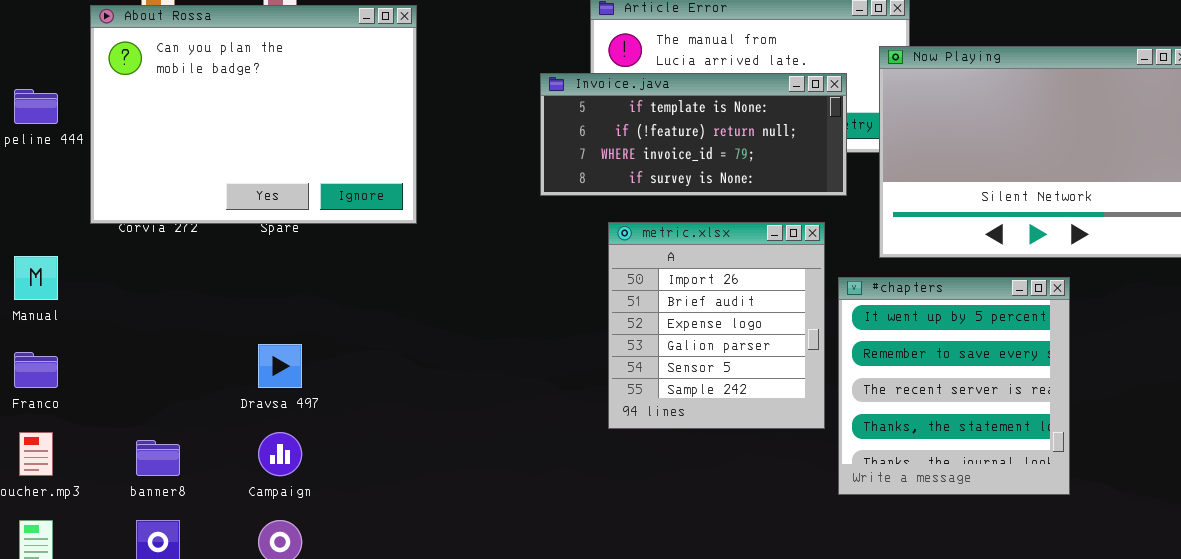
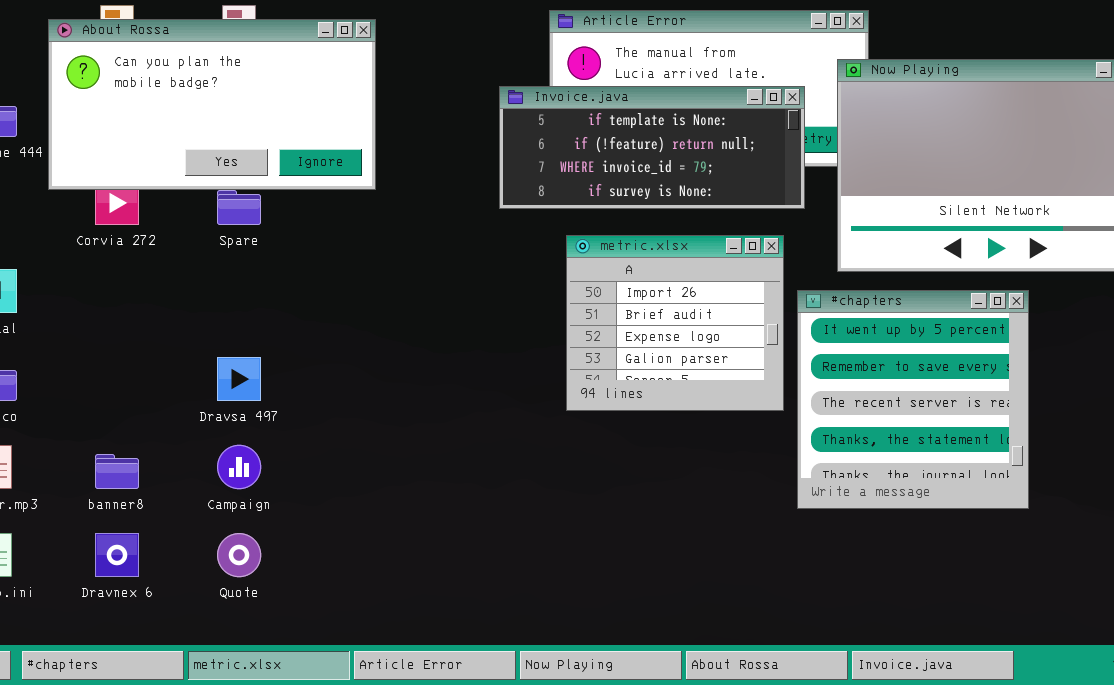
About Rossa: [90,5,417,224] -> [48,19,376,190], resized
metric.xlsx: [608,222,825,429] -> [566,235,784,411], resized

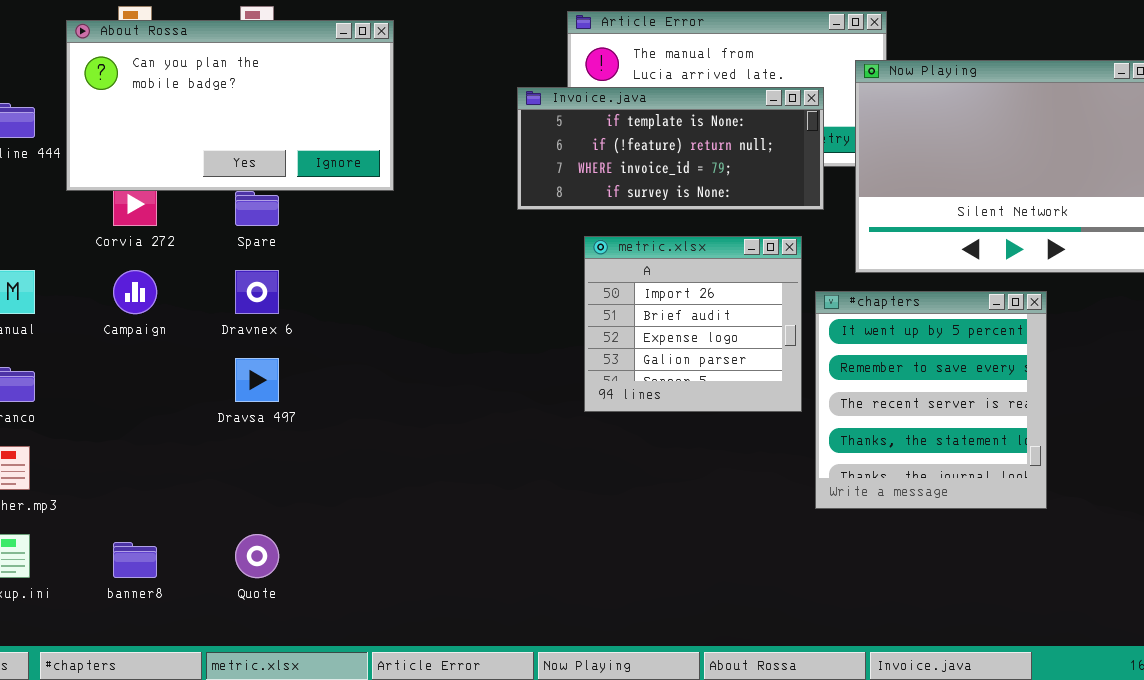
Campaign: [217,445,261,489] -> [113,270,157,314], moved
banner8: [95,454,139,489] -> [113,542,157,578], moved
Dravnex 6: [95,533,139,577] -> [235,270,279,314], moved

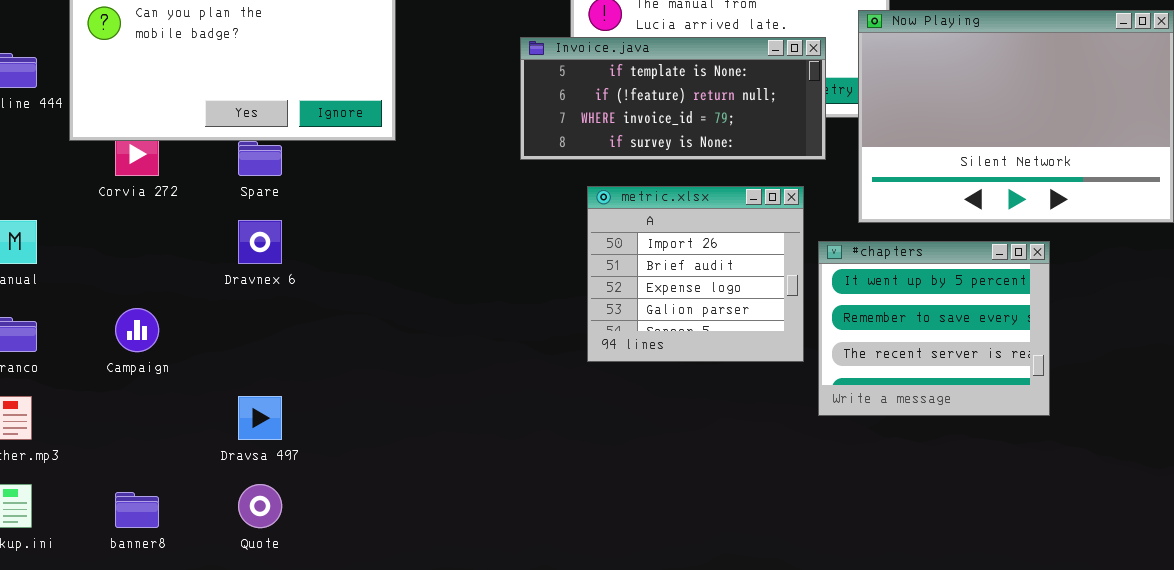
Campaign: [113,270,157,314] -> [115,308,159,352], moved
#chapters: [815,291,1047,509] -> [818,241,1050,416], resized
Dravsa 497: [235,358,279,402] -> [238,396,282,440], moved

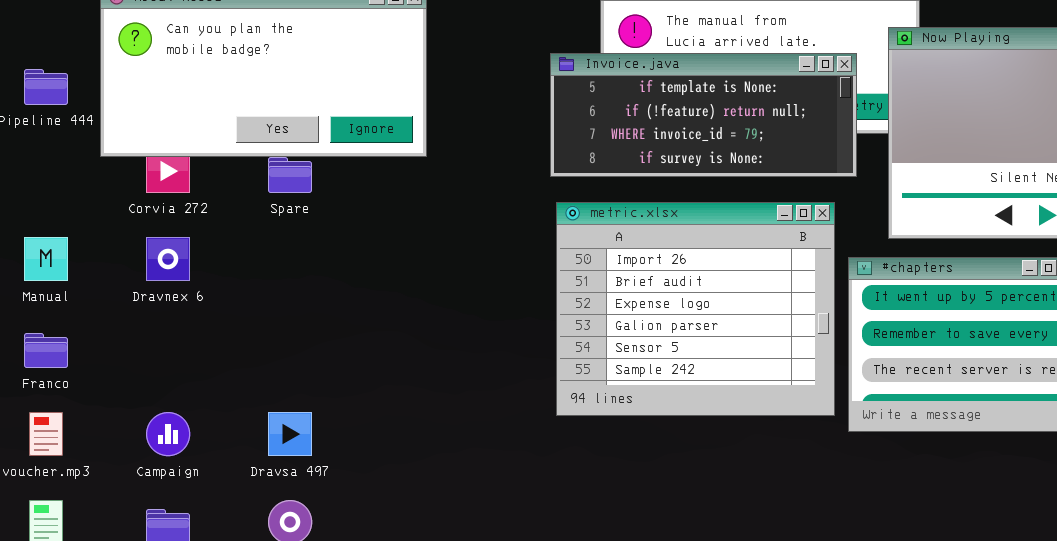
metric.xlsx: [587,186,804,362] -> [556,202,835,416], resized
Dravnex 6: [238,220,282,264] -> [146,237,190,281], moved
Campaign: [115,308,159,352] -> [146,412,190,456], moved

